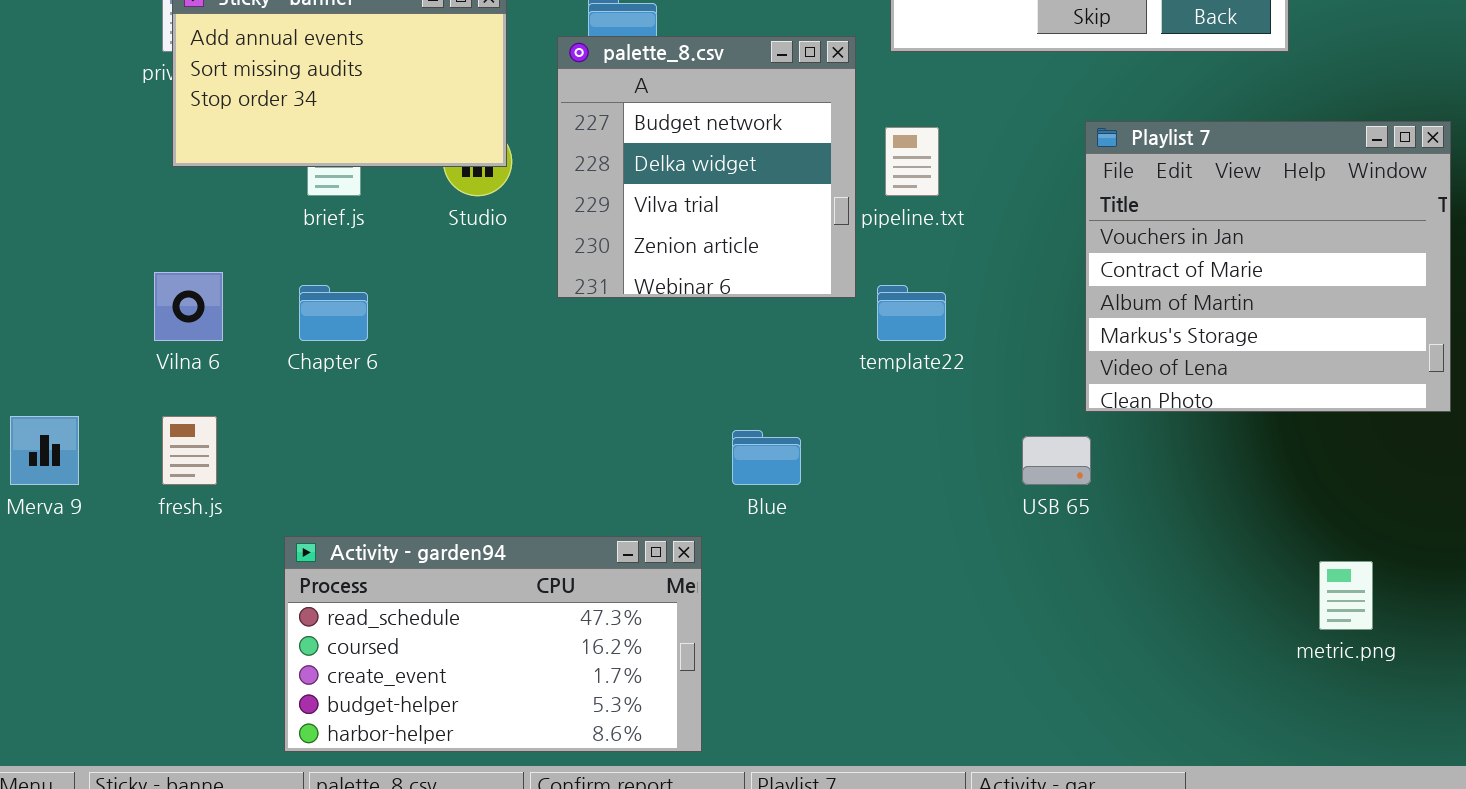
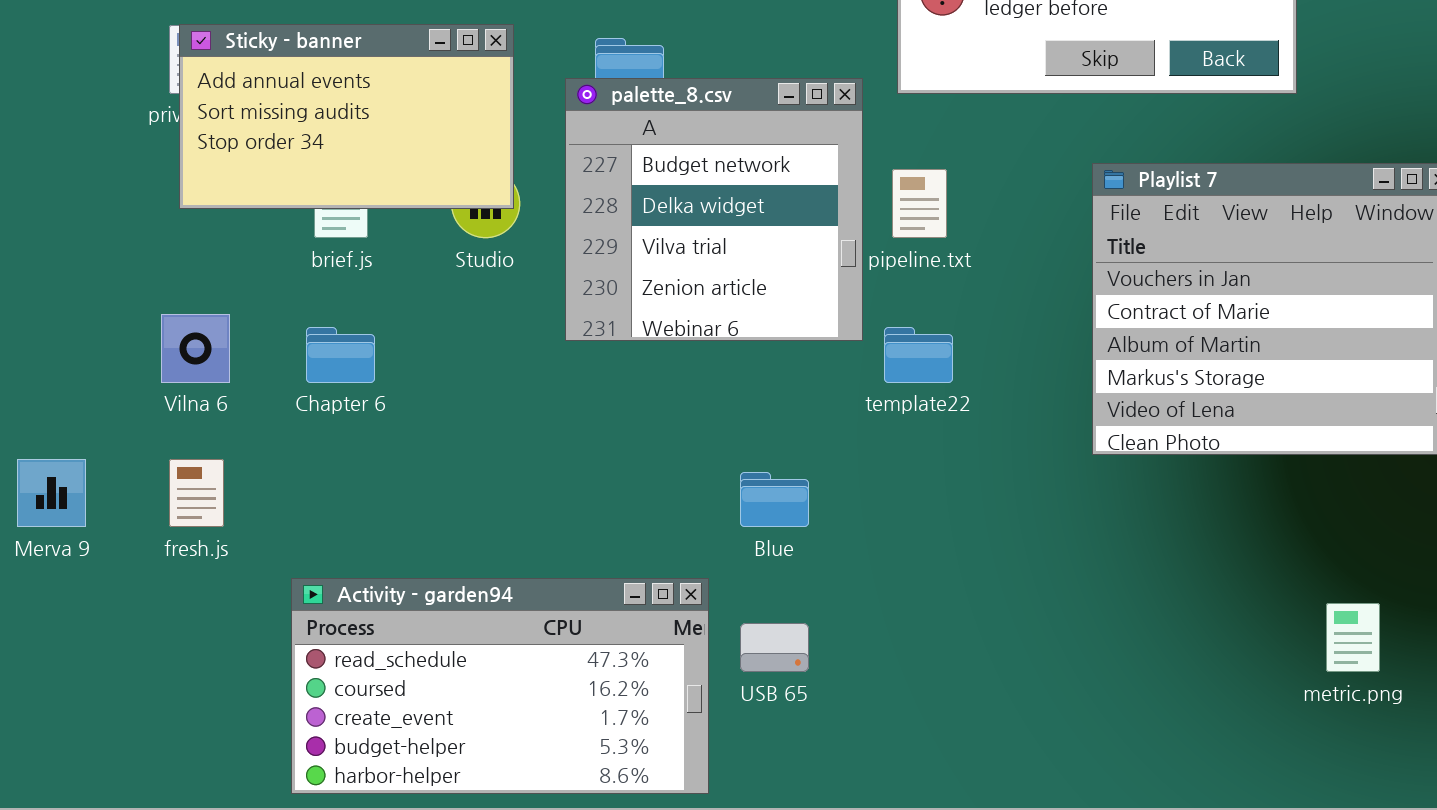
USB 65: [1022,436,1091,485] -> [740,623,809,672], moved

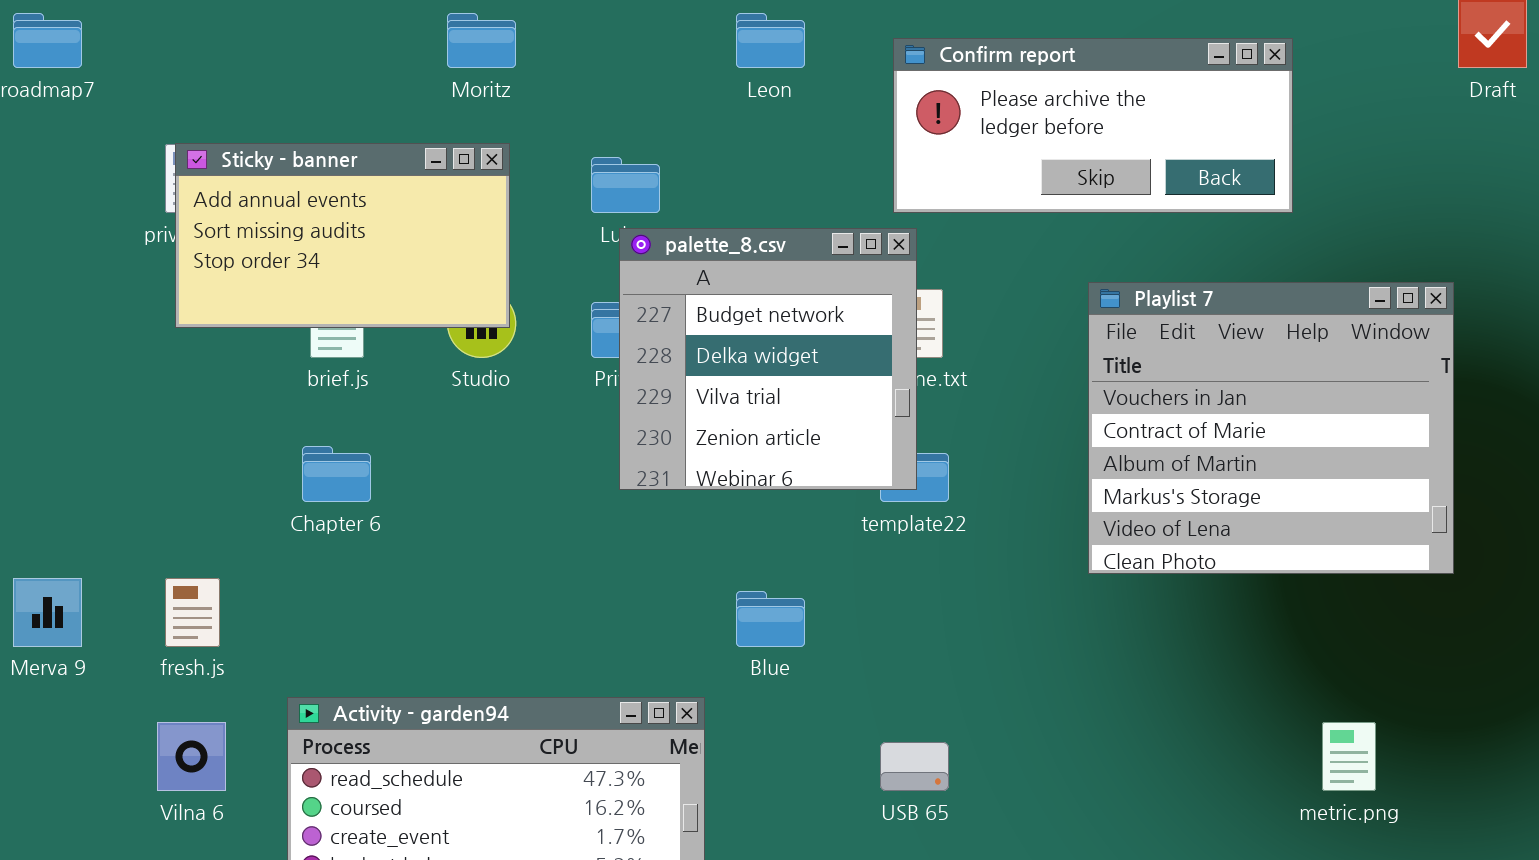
palette_8.csv: [565,78,863,341] -> [619,228,917,490], moved
Vilna 6: [161,314,230,383] -> [157,722,226,791], moved
USB 65: [740,623,809,672] -> [880,742,949,791], moved

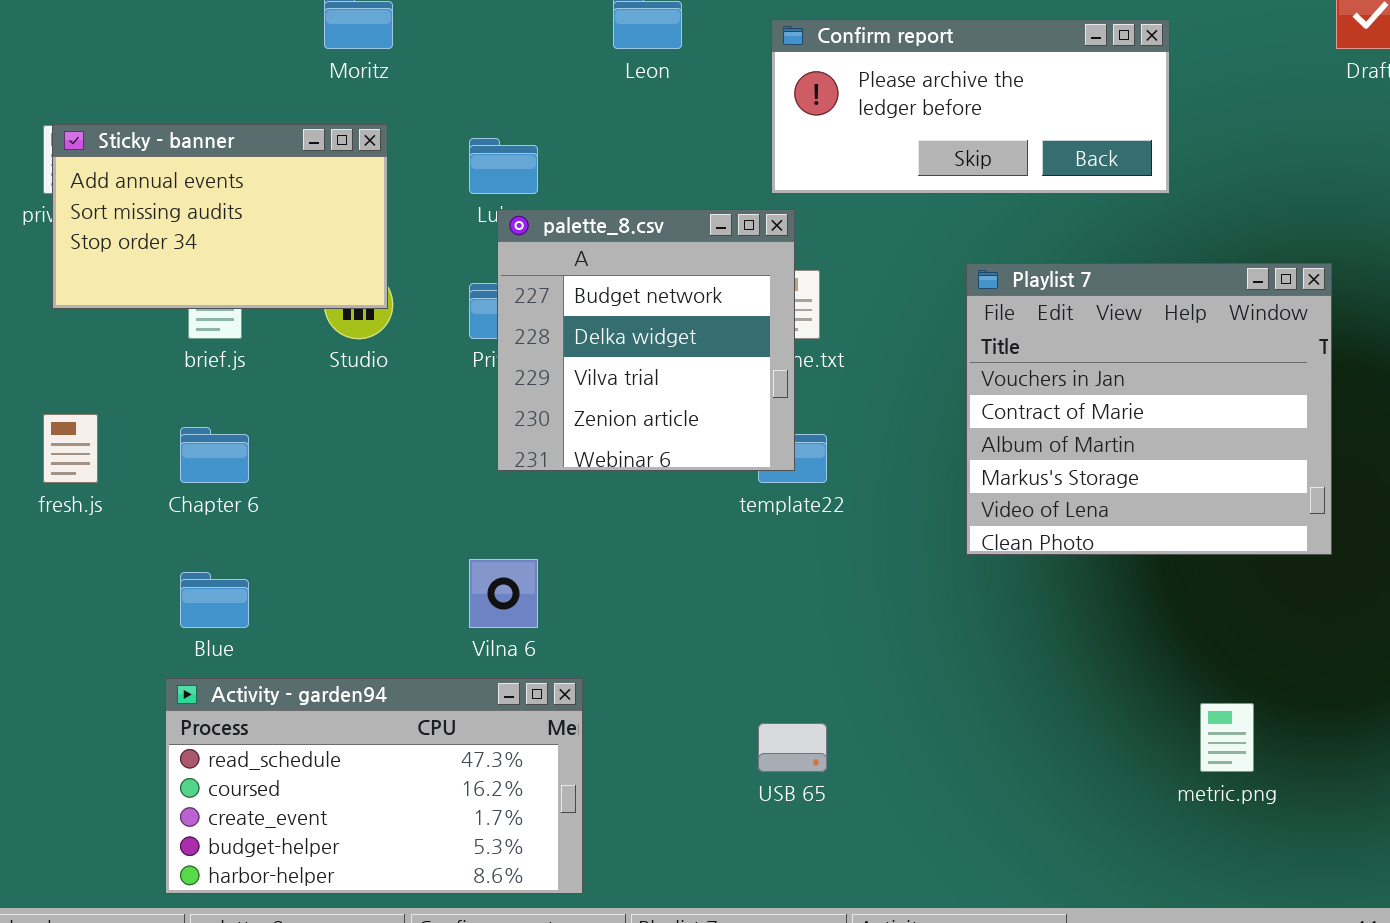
fresh.js: [165,578,220,647] -> [43,414,98,483], moved
Blue: [736,591,805,647] -> [180,572,249,628], moved
Vilna 6: [157,722,226,791] -> [469,559,538,628], moved

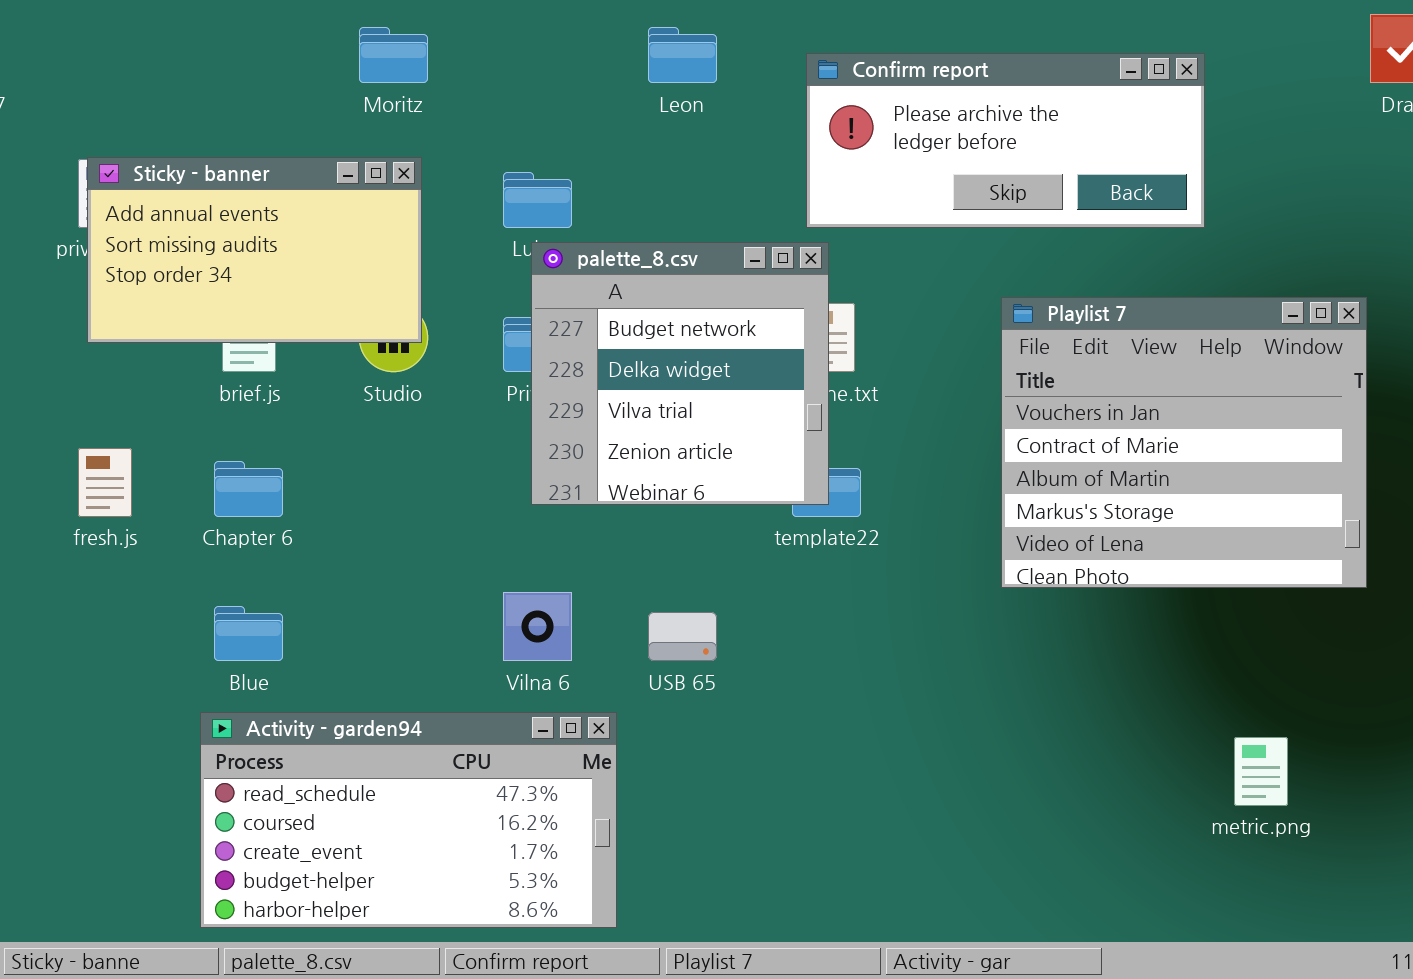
USB 65: [758,723,827,772] -> [648,612,717,661], moved

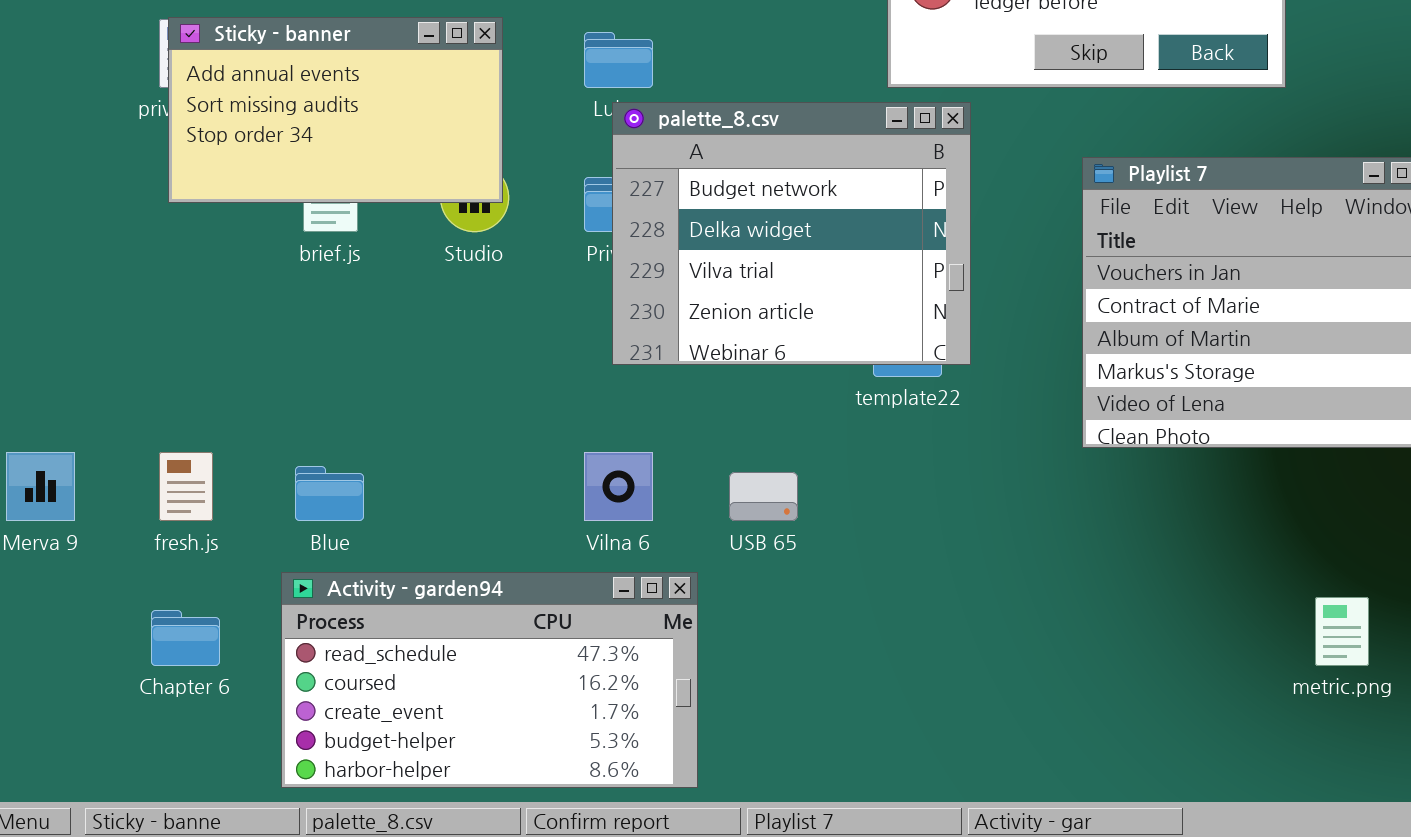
palette_8.csv: [531,242,829,505] -> [612,102,971,365], resized
fresh.js: [78,448,132,517] -> [159,452,213,521], moved
Chapter 6: [214,461,283,517] -> [151,610,220,666], moved

